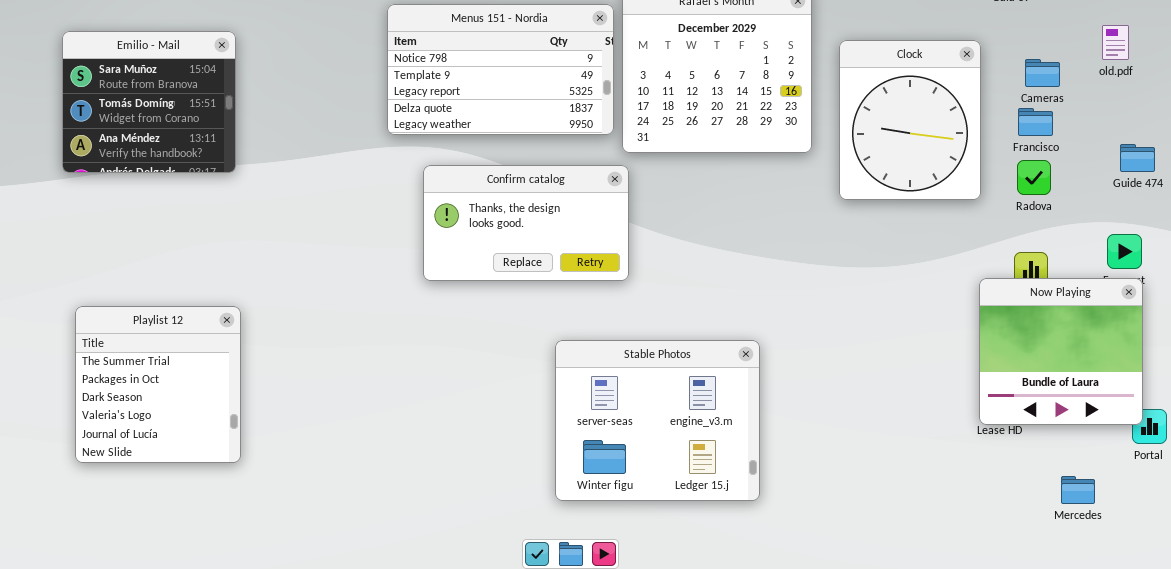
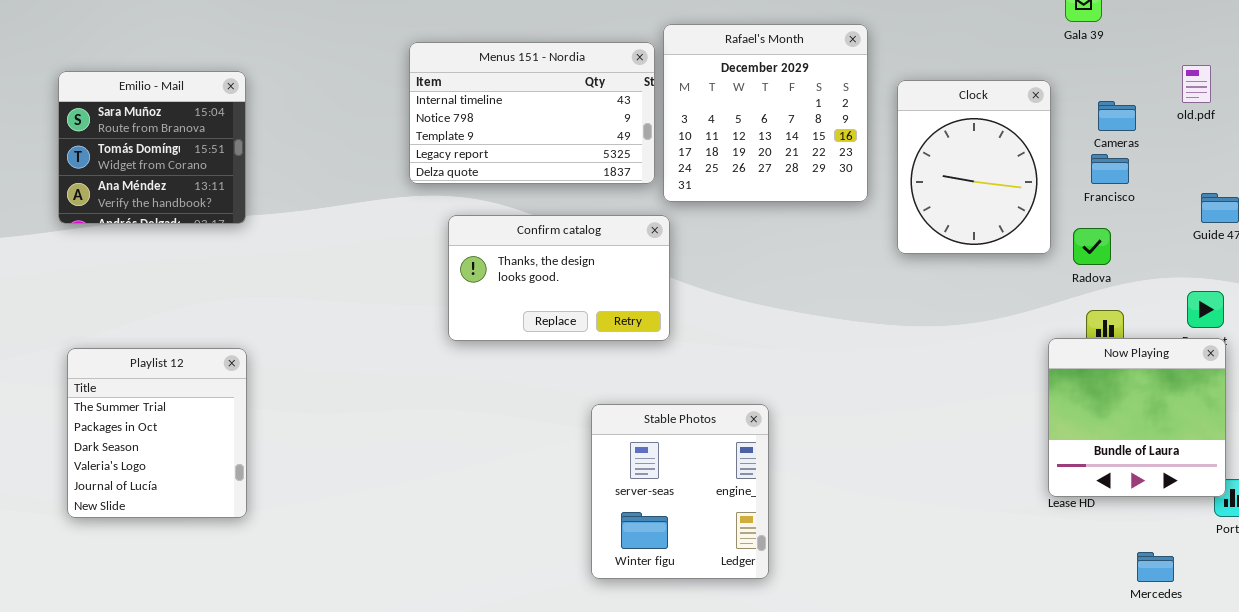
Menus 151 - Nordia: [387,4,614,135] -> [409,42,655,184], scrolled up 1 row
Radova: [1017,160,1051,195] -> [1073,228,1111,265], moved
Playlist 12: [75,306,241,463] -> [67,348,247,518], moved
Stable Photos: [555,340,760,501] -> [591,404,769,579], resized

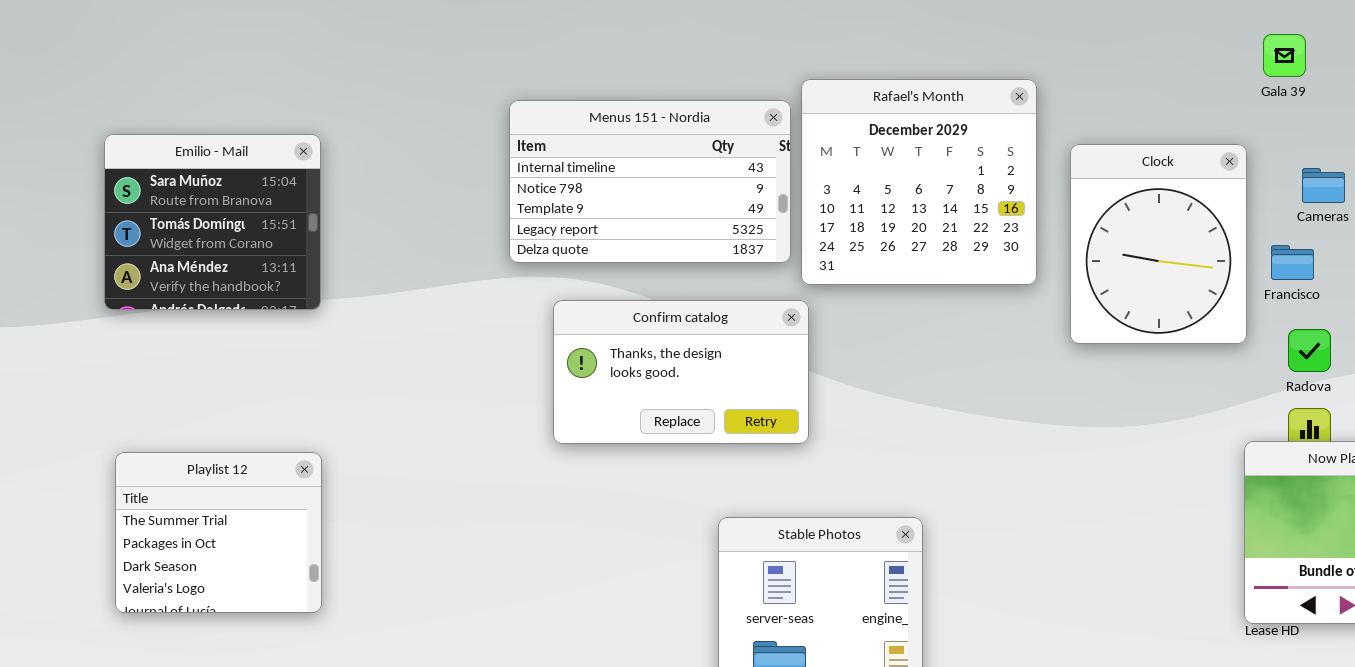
Francisco: [1091,154,1129,184] -> [1271,245,1314,280], moved
Radova: [1073,228,1111,265] -> [1288,329,1331,372], moved
Playlist 12: [67,348,247,518] -> [115,452,322,613], resized

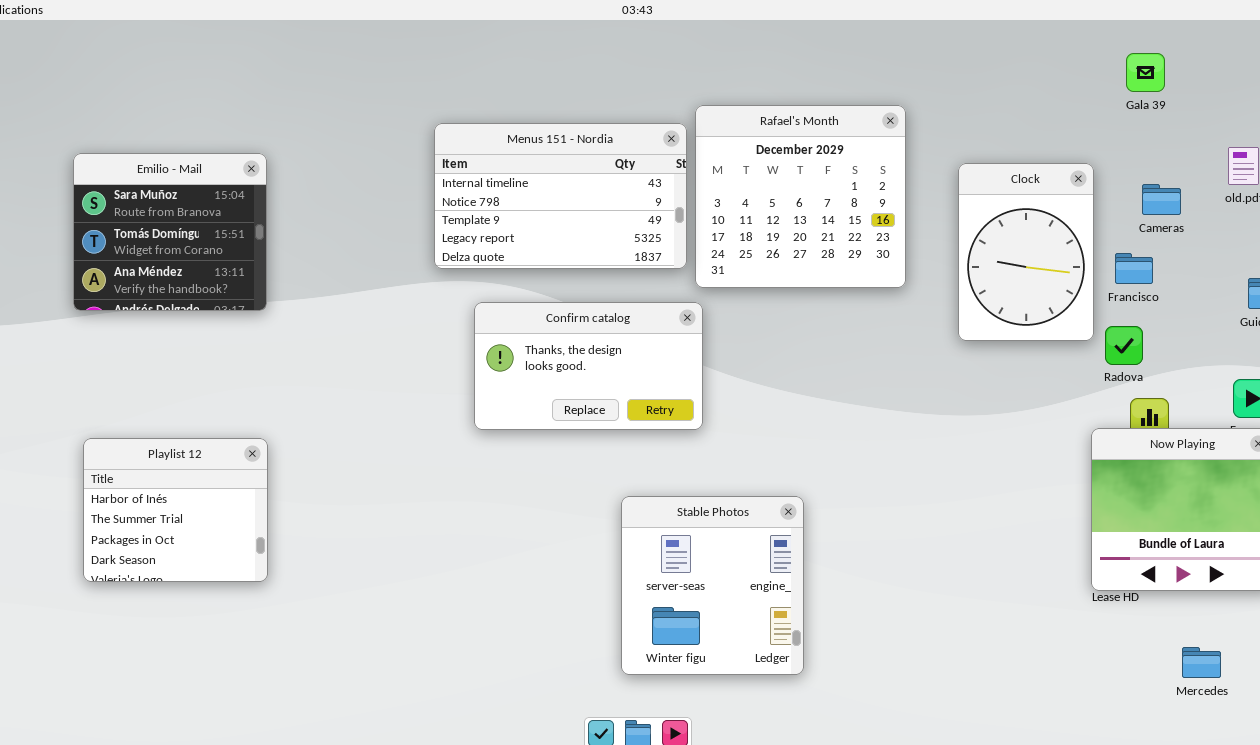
Gala 39: [1263,34,1306,77] -> [1126,53,1165,92], moved
Clock: [1070,144,1247,344] -> [958,163,1094,341], resized
Radova: [1288,329,1331,372] -> [1105,326,1143,365], moved
Playlist 12: [115,452,322,613] -> [83,438,268,582], scrolled up 1 row

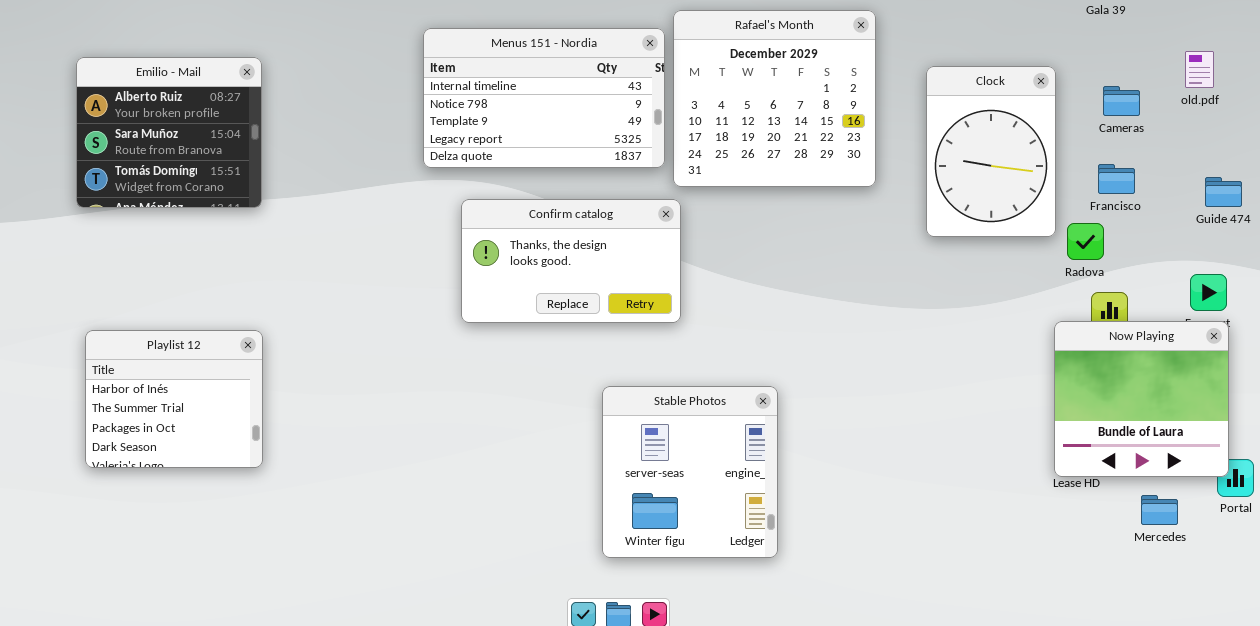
Emilio - Mail: [73,153,267,311] -> [76,57,262,208], scrolled up 1 row
Francisco: [1115,253,1153,284] -> [1098,164,1135,194], moved
Mercedes: [1182,647,1221,678] -> [1141,495,1178,525], moved

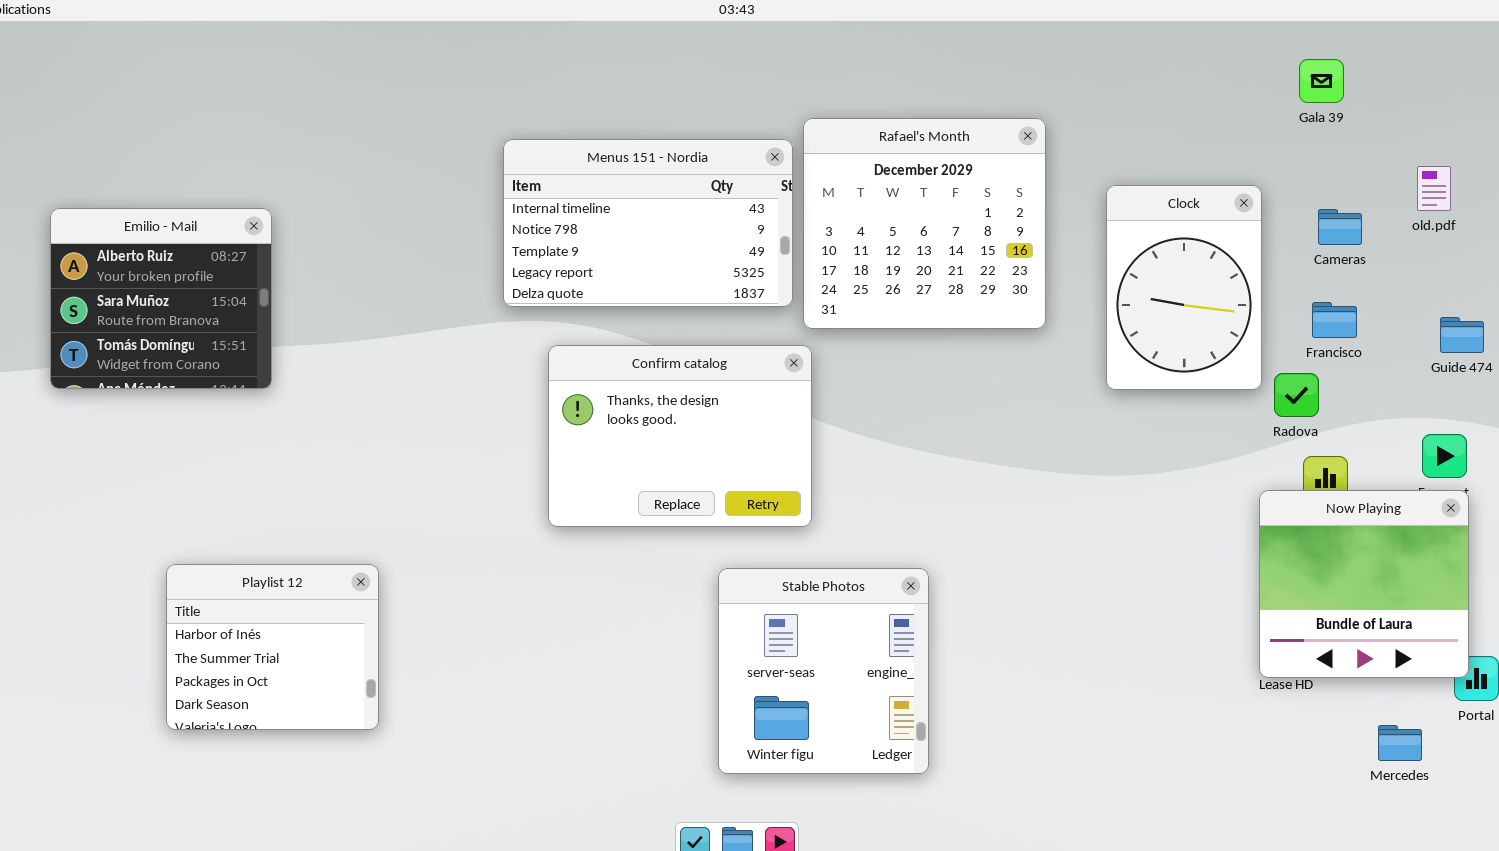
Emilio - Mail: [76,57,262,208] -> [50,208,272,389], moved
Confirm catalog: [461,199,681,323] -> [548,345,812,527], resized
Playlist 12: [85,330,263,468] -> [166,564,379,730], moved
Mercedes: [1141,495,1178,525] -> [1378,725,1422,761], moved

